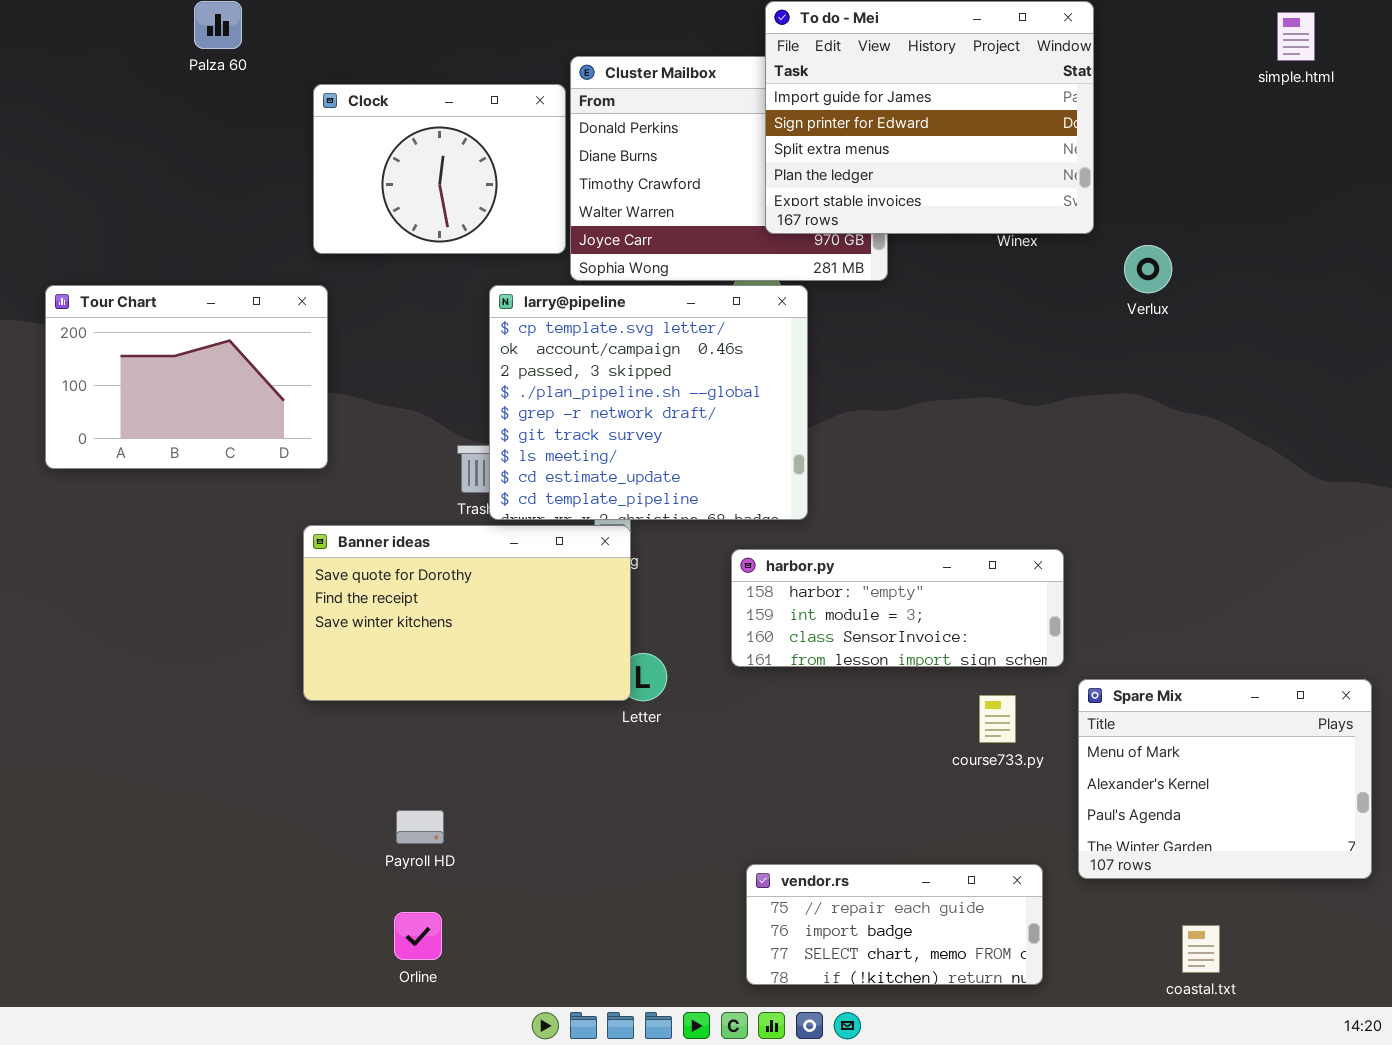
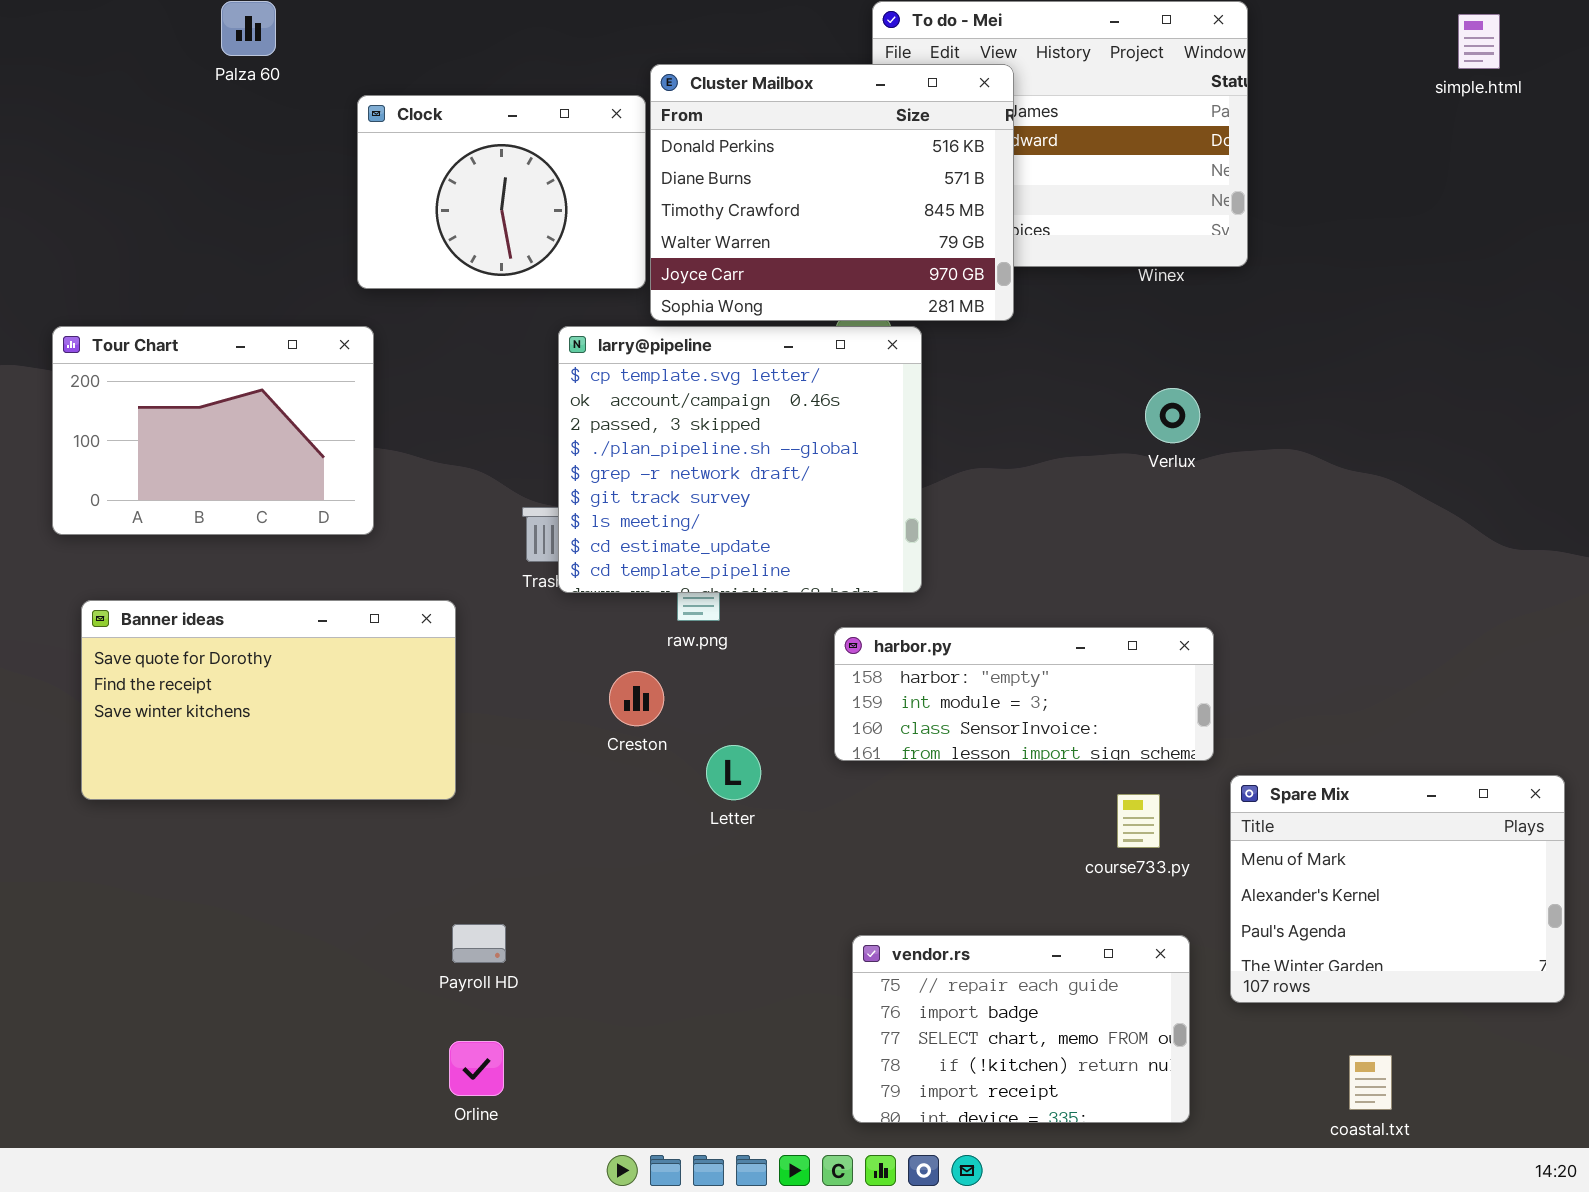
Cluster Mailbox: [570,56,888,281] -> [650,64,1014,321], raised
Verlux: [1124,245,1172,293] -> [1145,388,1200,443], moved
Banner ideas: [303,525,631,701] -> [81,600,456,800], moved
vendor.rs: [746,864,1043,985] -> [852,935,1190,1123], resized

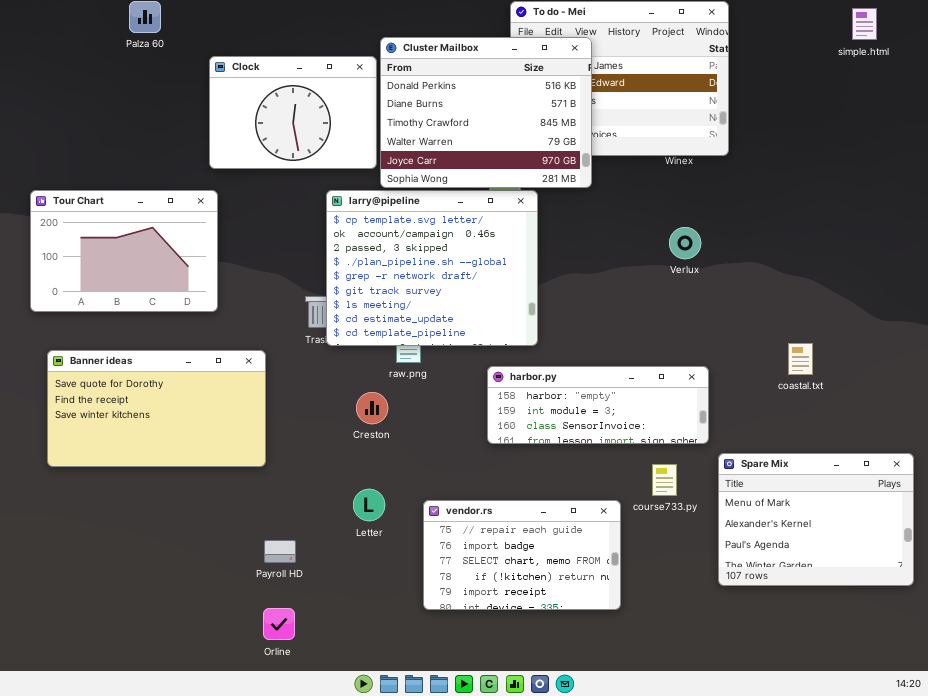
Letter: [706,745,761,800] -> [353,489,385,521], moved
vendor.rs: [852,935,1190,1123] -> [423,500,621,610], moved
coastal.txt: [1349,1055,1392,1110] -> [788,343,813,375], moved

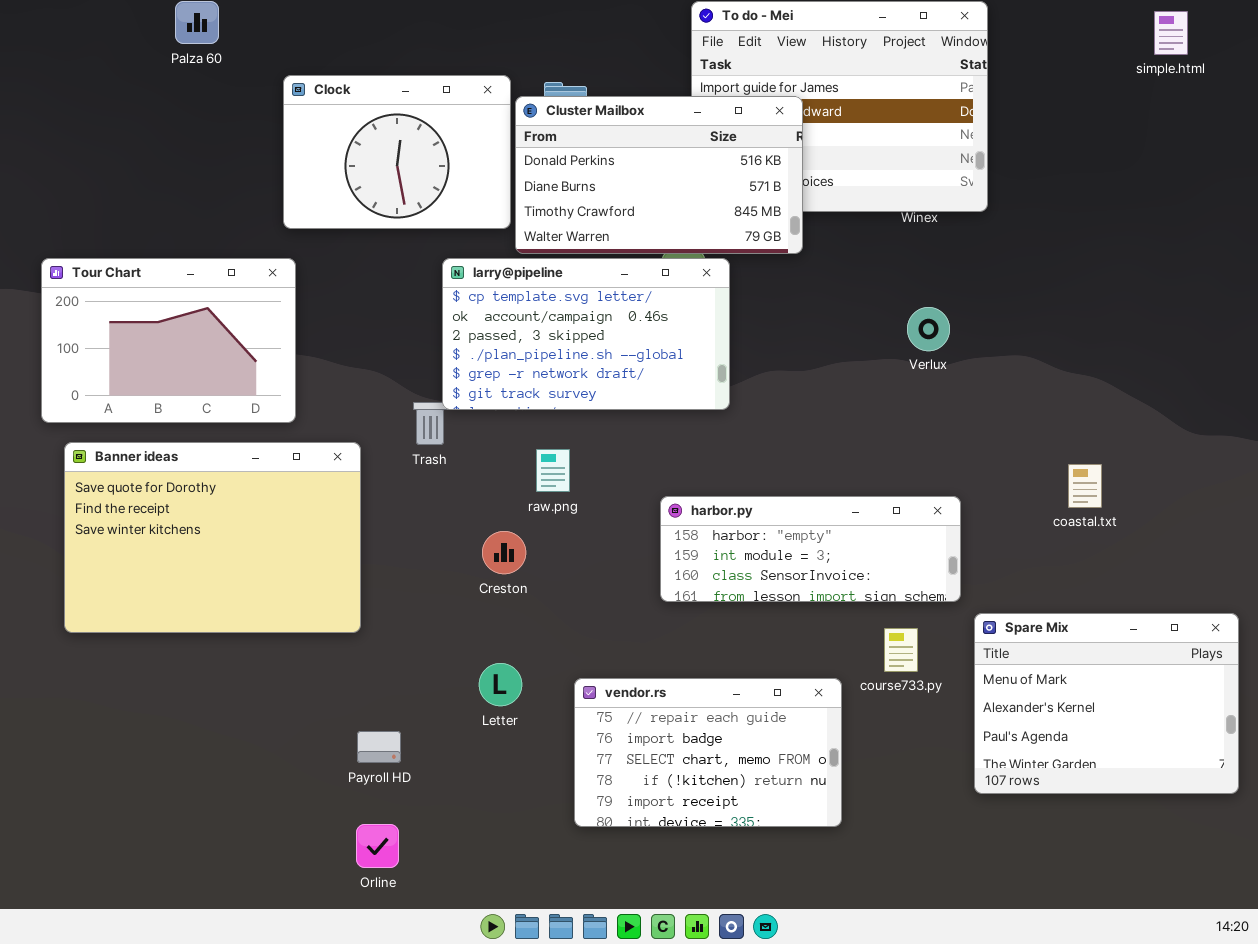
Cluster Mailbox: [380,37,592,188] -> [515,96,803,254], resized
larry@pipeline: [326,190,538,346] -> [442,258,730,410], resized
Banner ideas: [47,350,266,467] -> [64,442,361,633], resized

